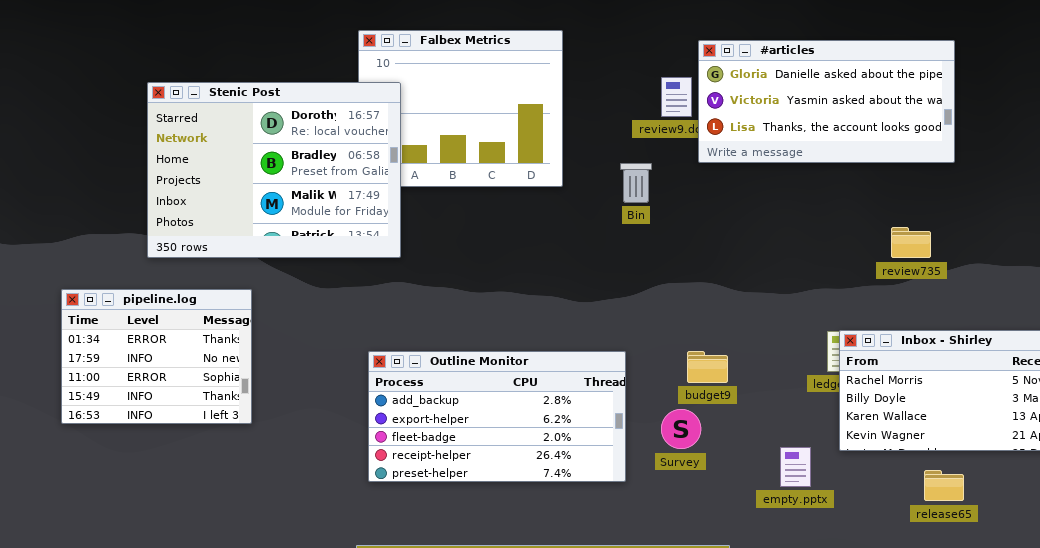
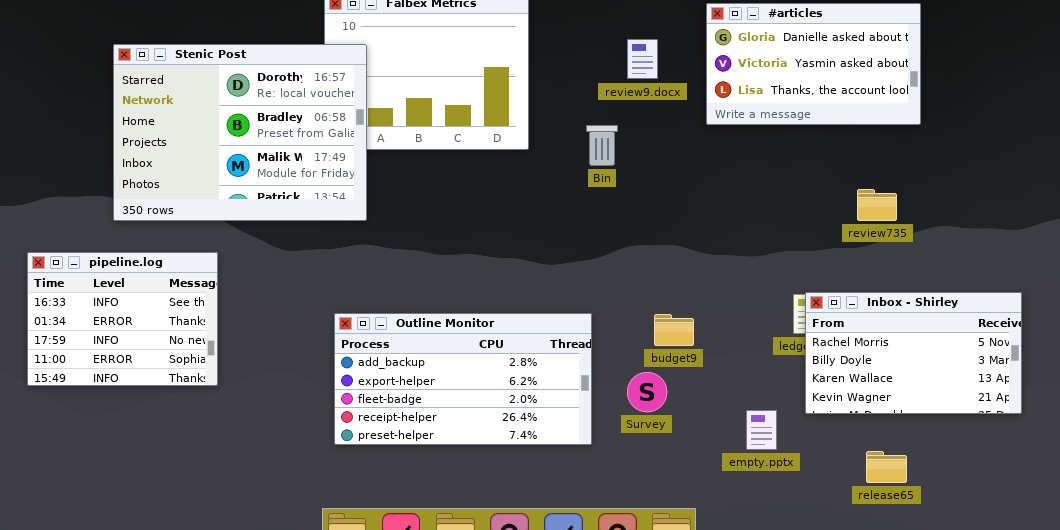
#articles: [698,40,955,163] -> [706,3,921,125], resized
pipeline.log: [61,289,252,424] -> [27,252,218,386], scrolled up 1 row
release65: [924,470,964,501] -> [866,451,907,483], moved

